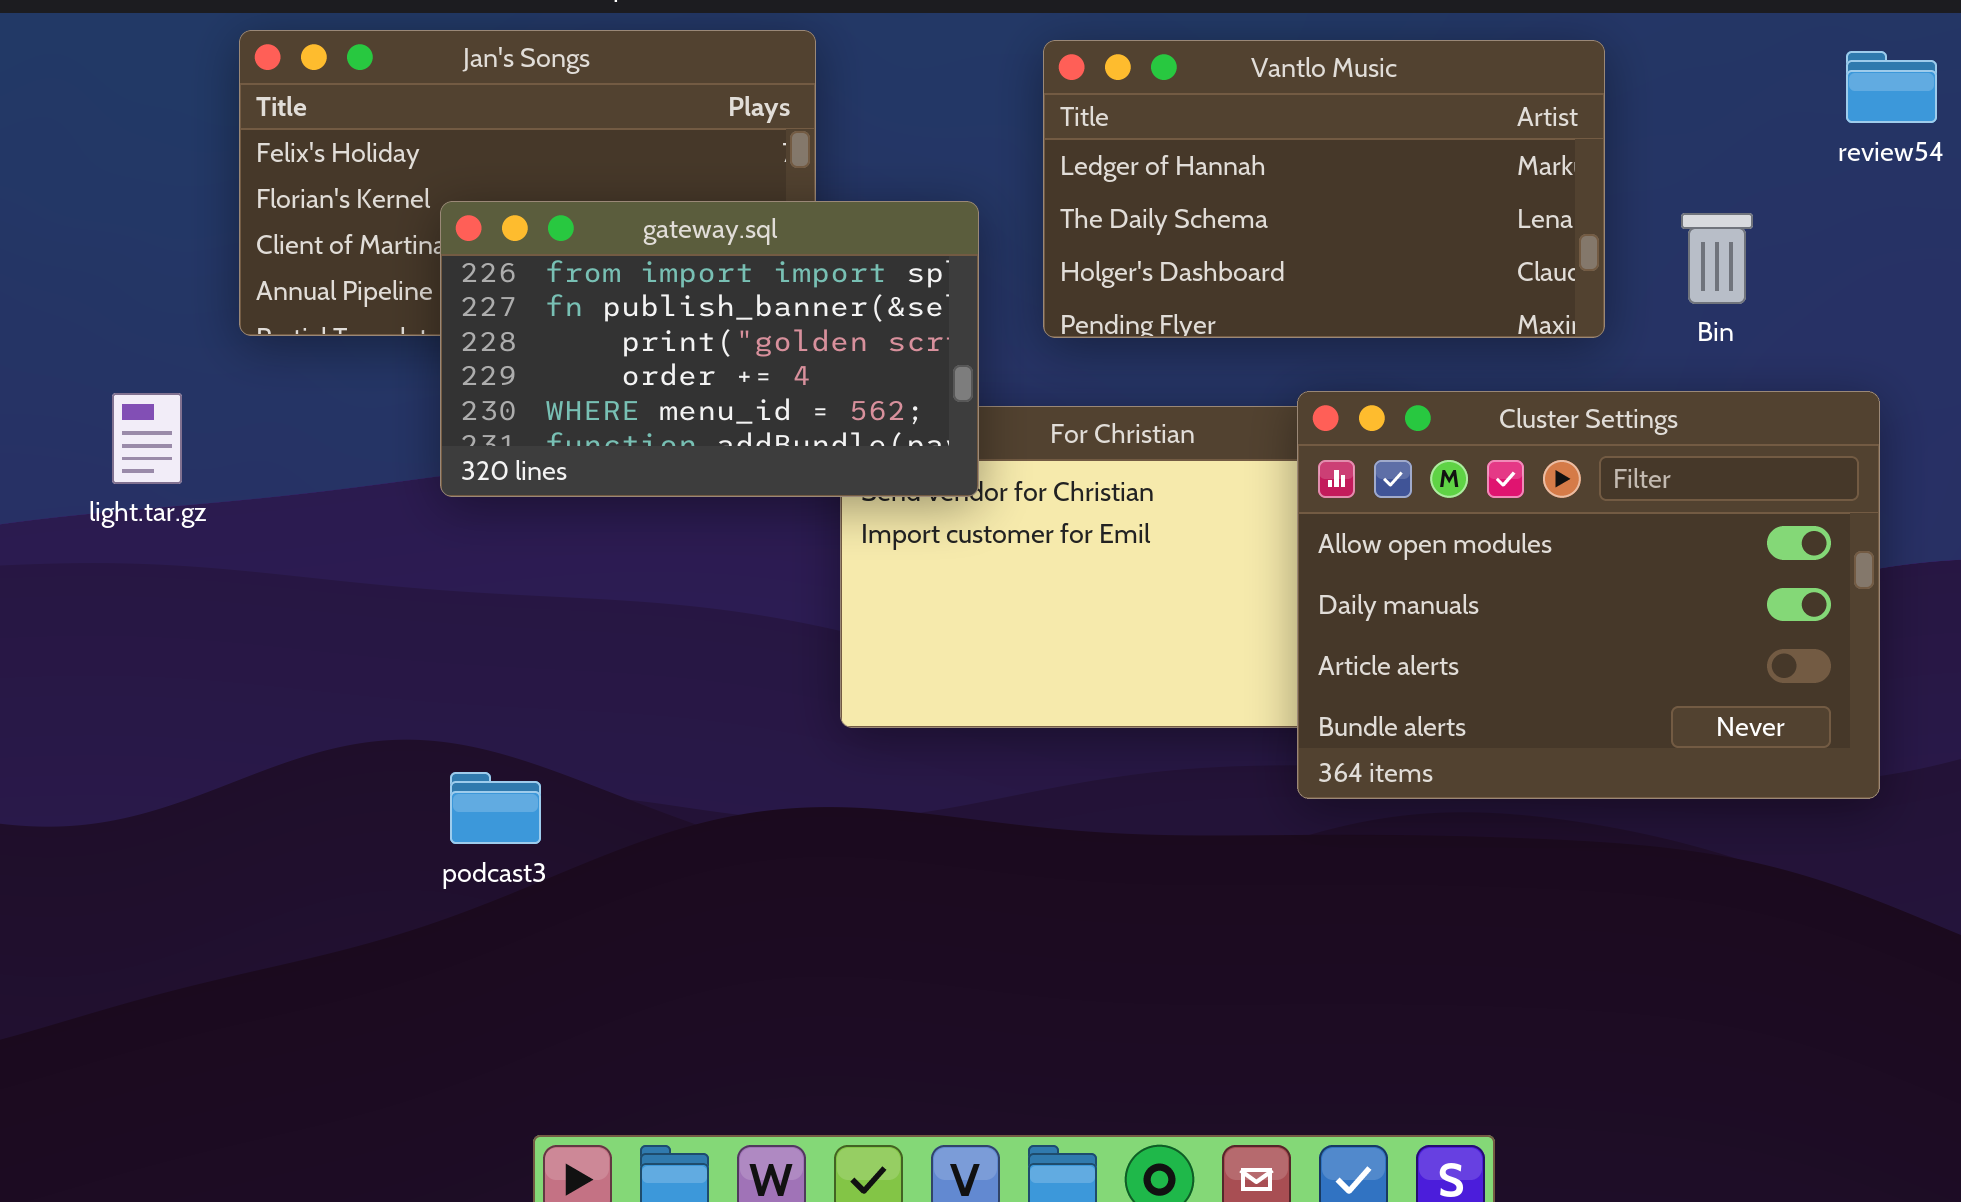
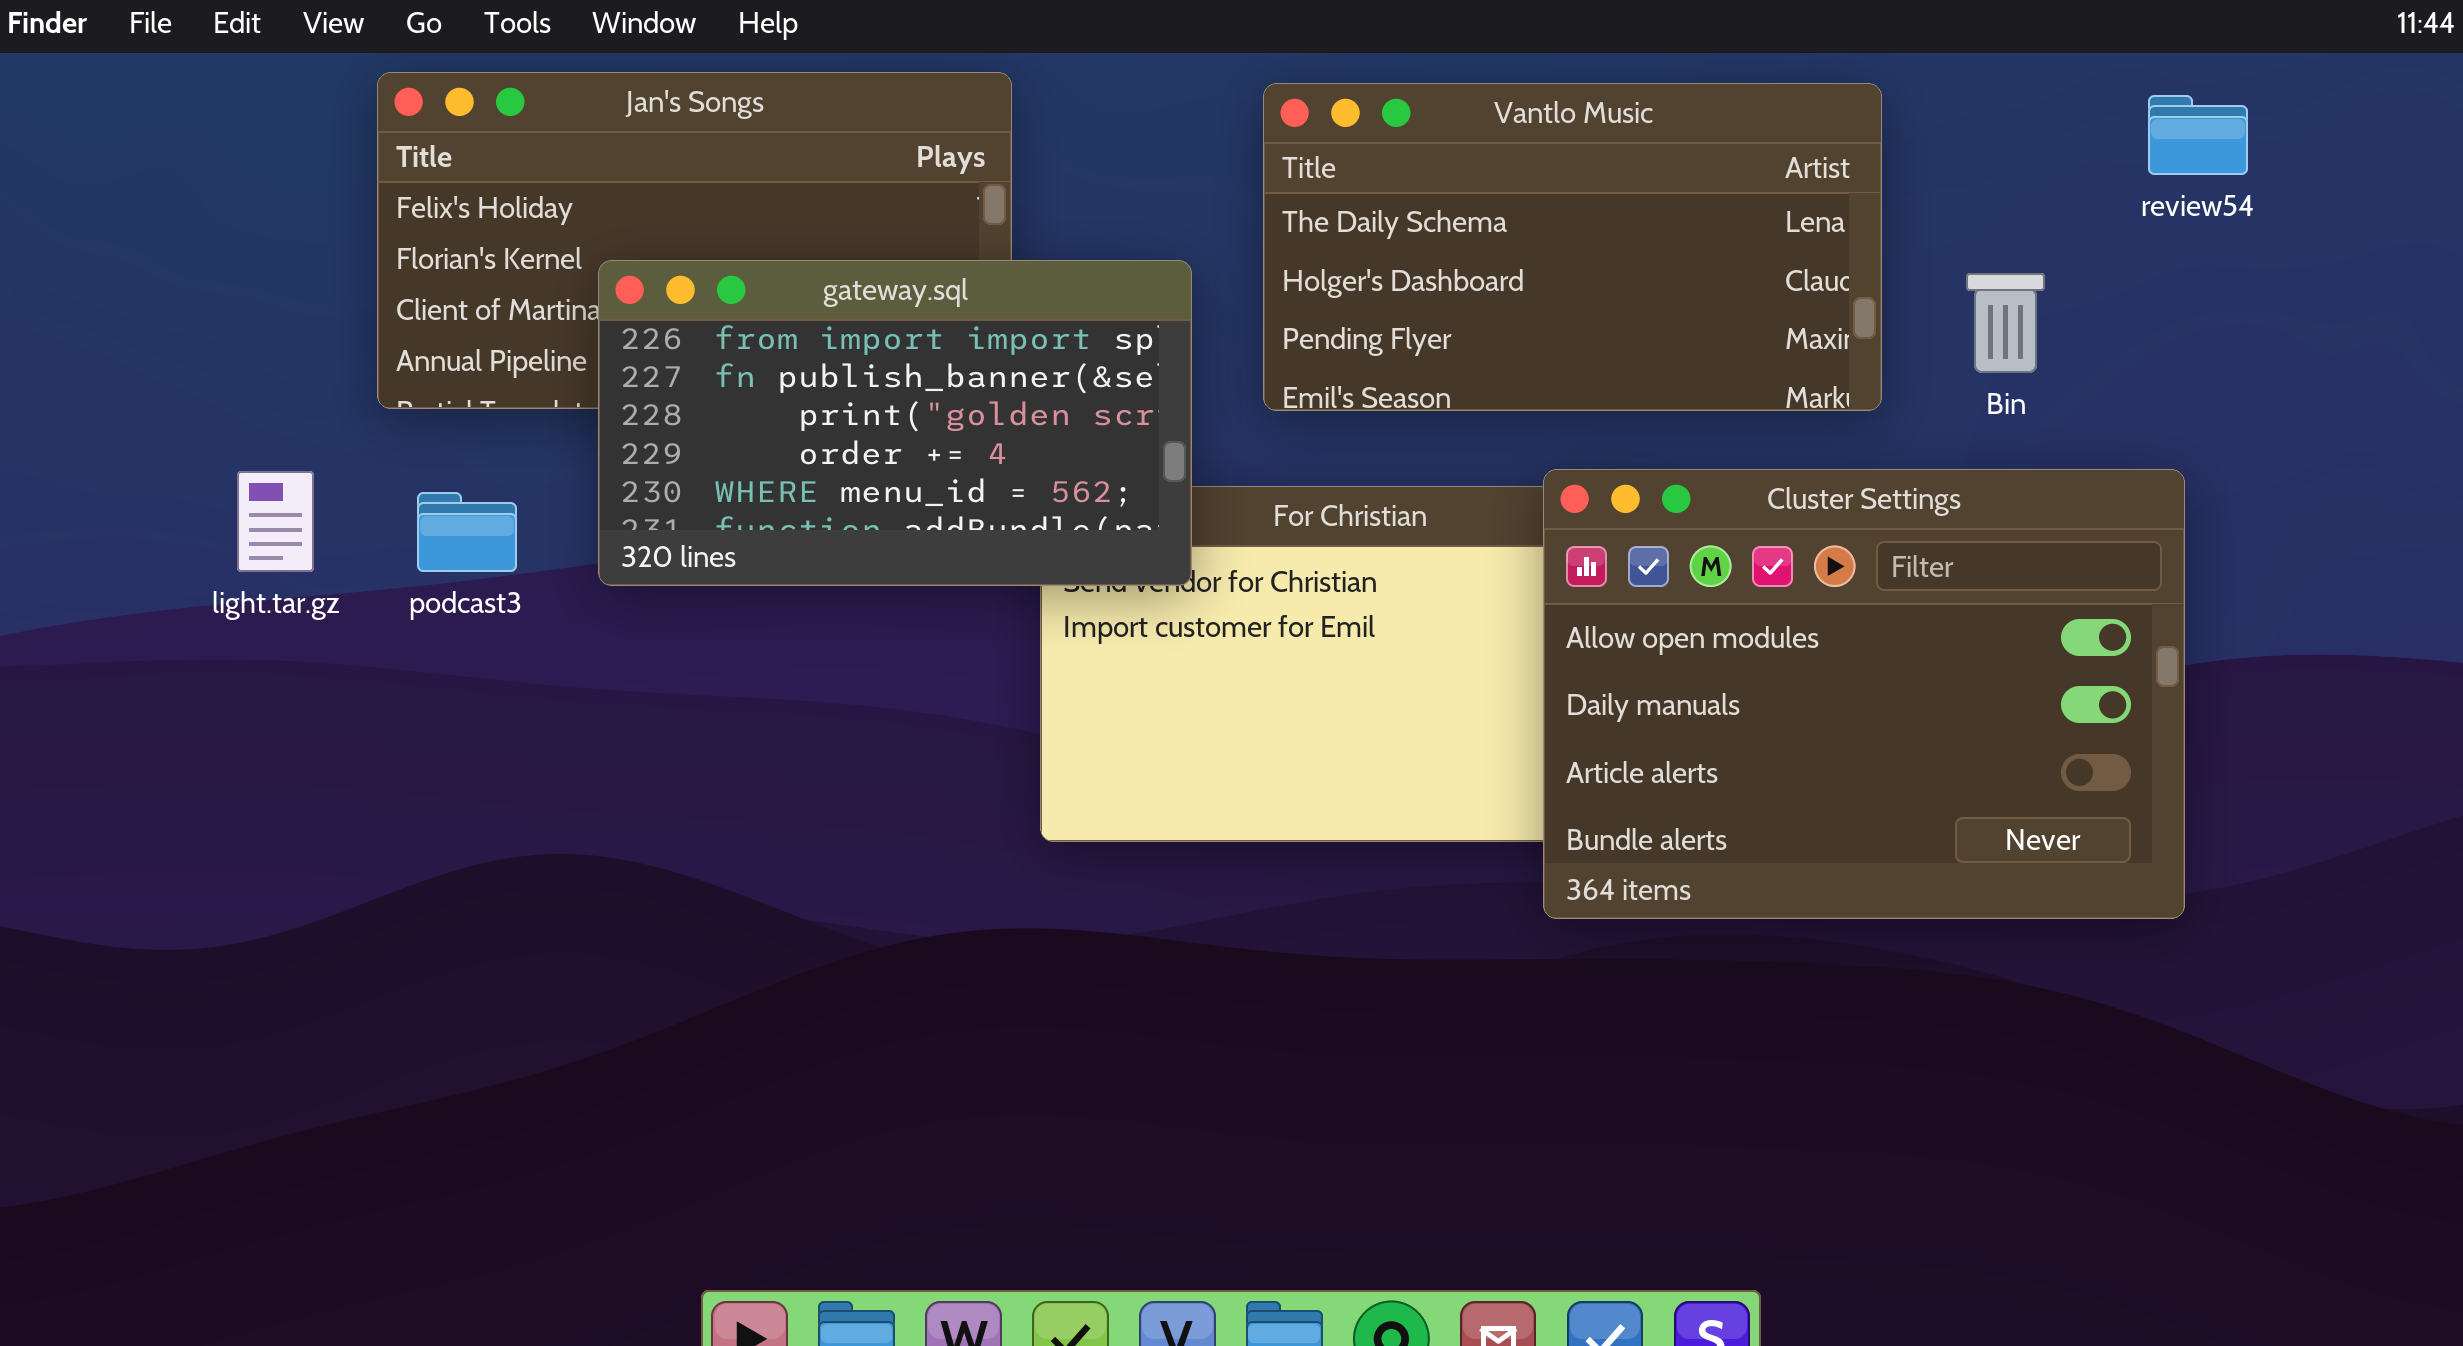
Vantlo Music: [1043,40,1605,338] -> [1263,83,1882,411], scrolled down 1 row
podcast3: [450,772,541,844] -> [417,492,517,572], moved

